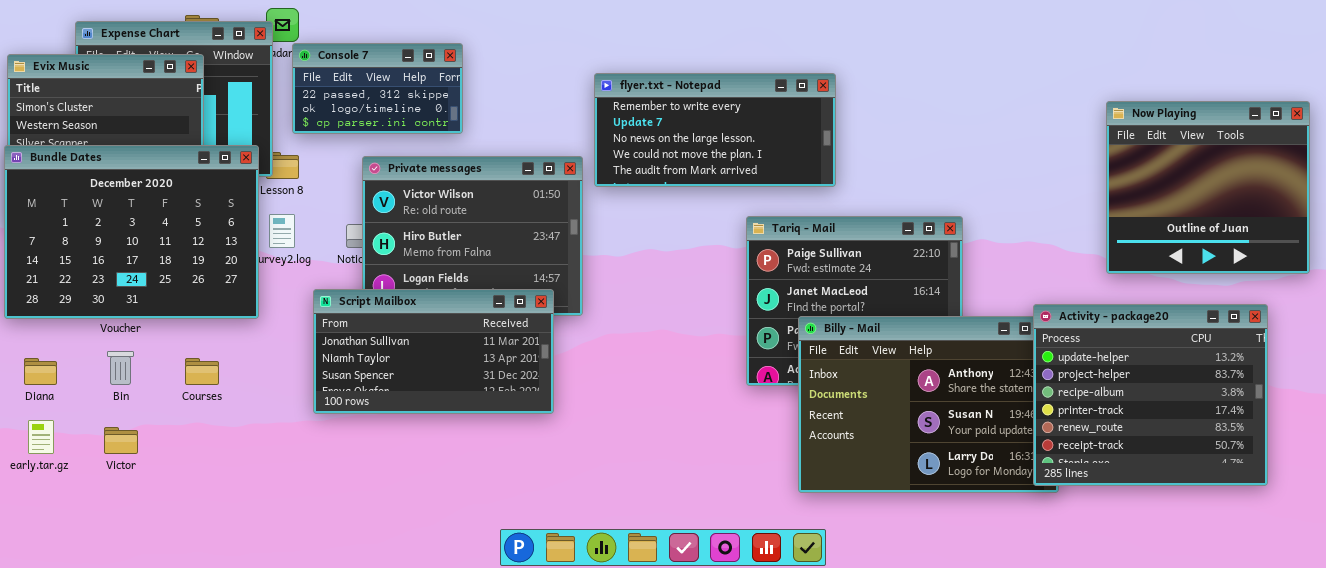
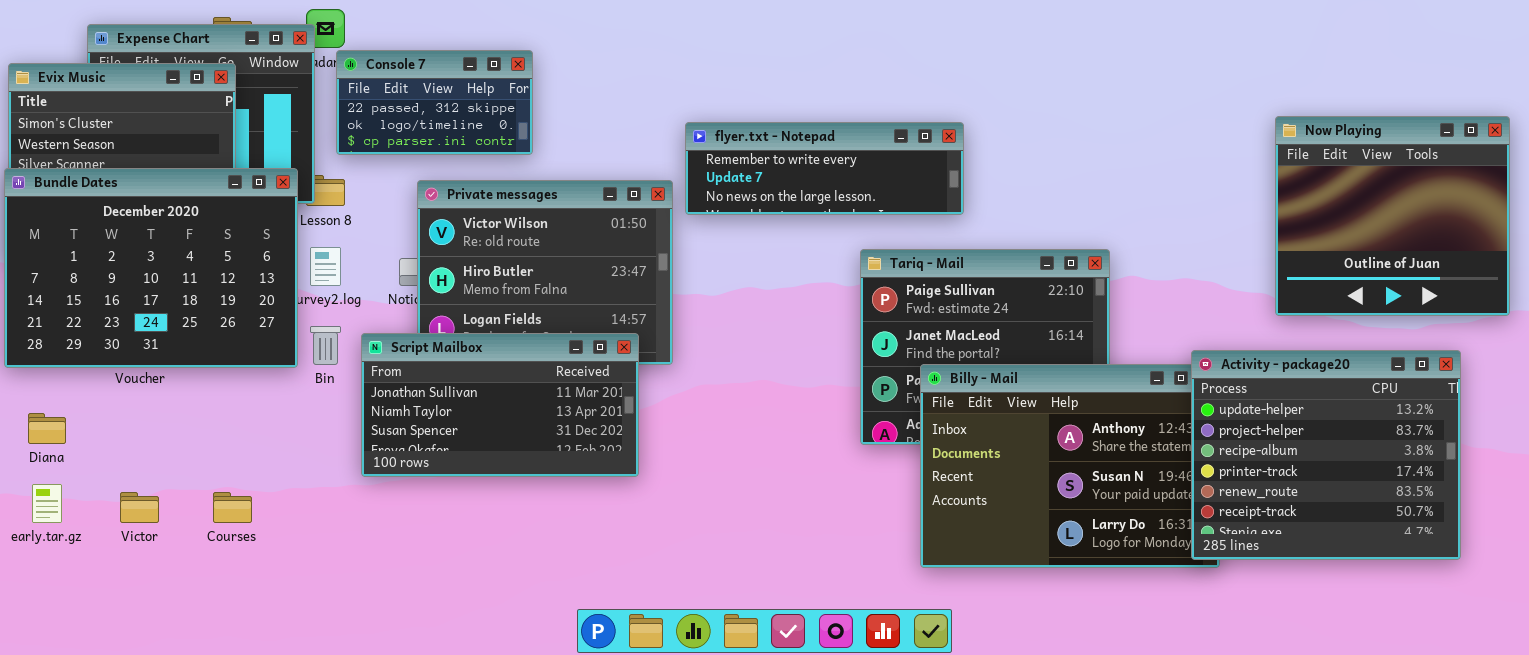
flyer.txt - Notepad: [594,73,836,187] -> [685,122,964,215], resized
Bin: [107,351,134,385] -> [310,326,341,365], moved
Courses: [185,358,219,385] -> [213,492,252,523], moved

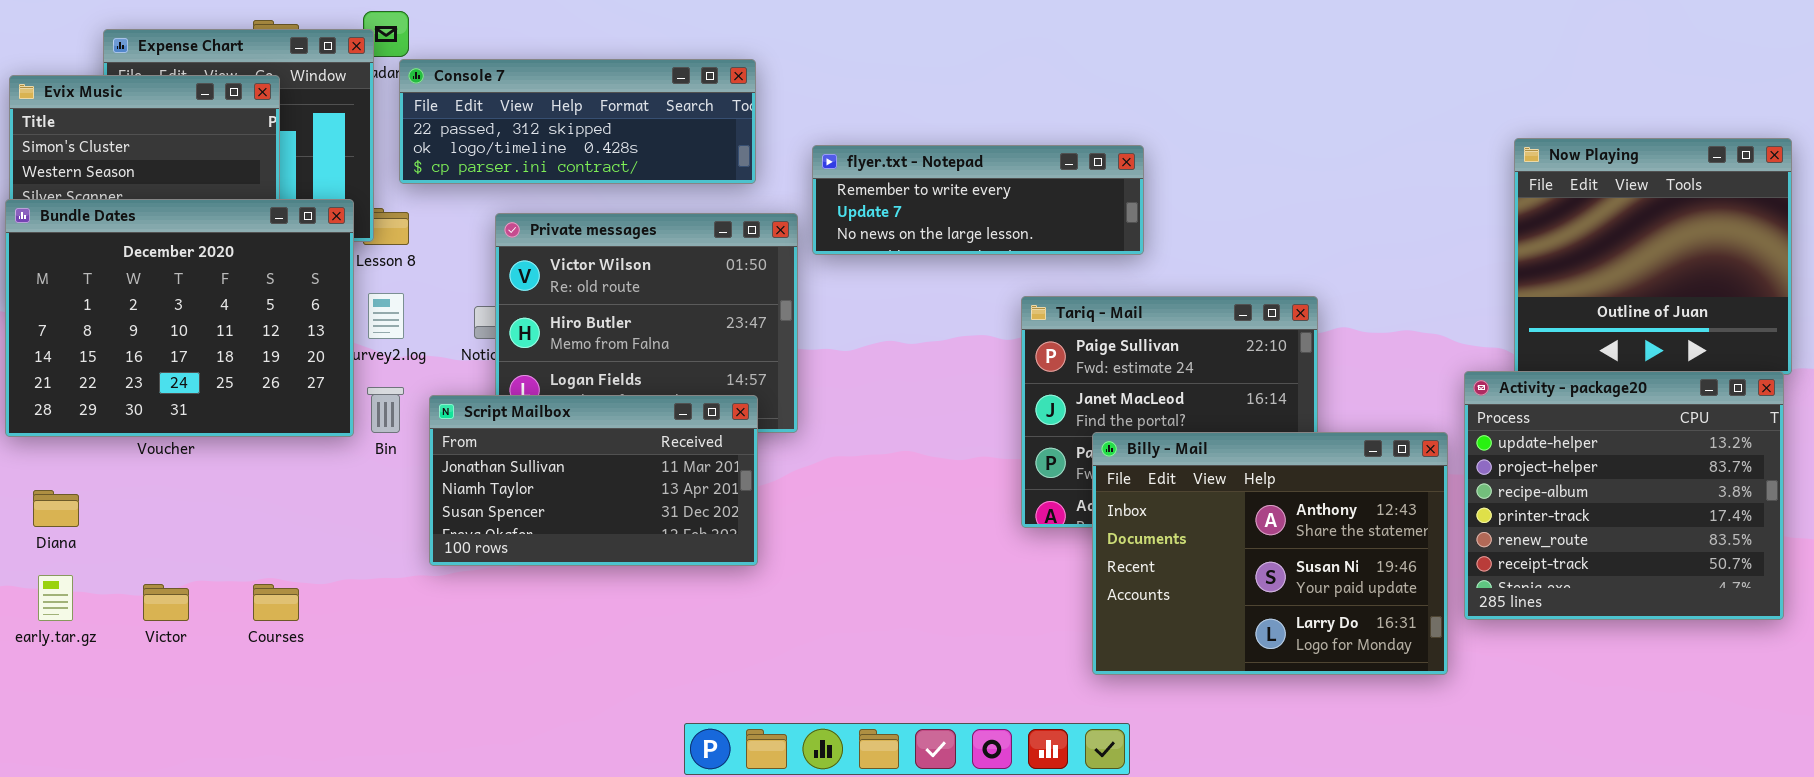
Console 7: [336,50,533,155] -> [399,59,756,184], resized
Activity - package20: [1191,350,1461,560] -> [1464,371,1784,620], moved

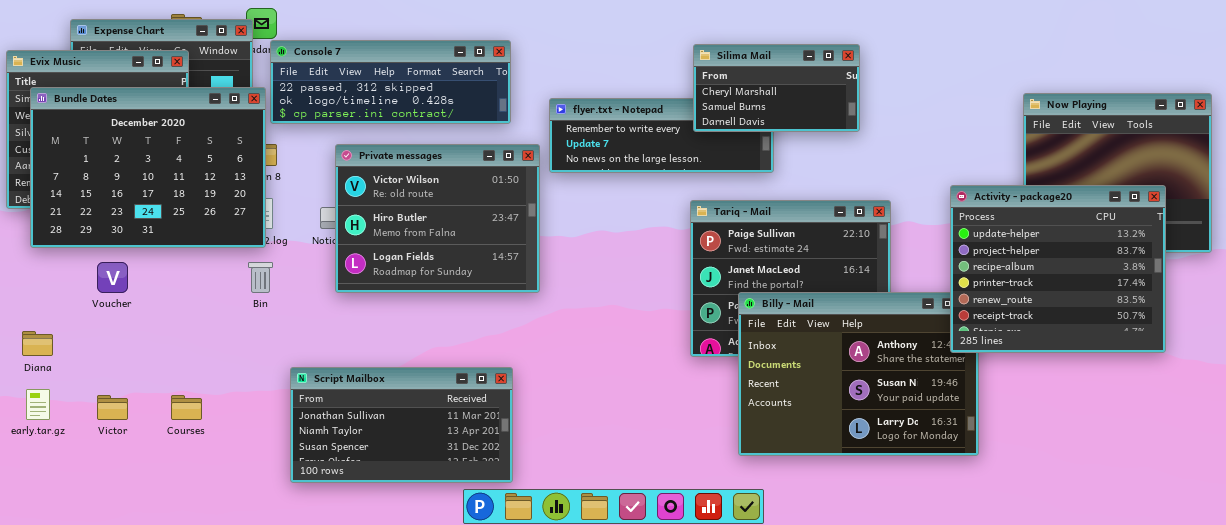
Silima Mail: none -> [693,44,860,132], opened
Bundle Dates: [5,199,354,437] -> [30,87,266,248], moved
Activity - package20: [1464,371,1784,620] -> [950,185,1166,353], moved
Script Mailbox: [429,395,758,566] -> [290,367,513,483], moved

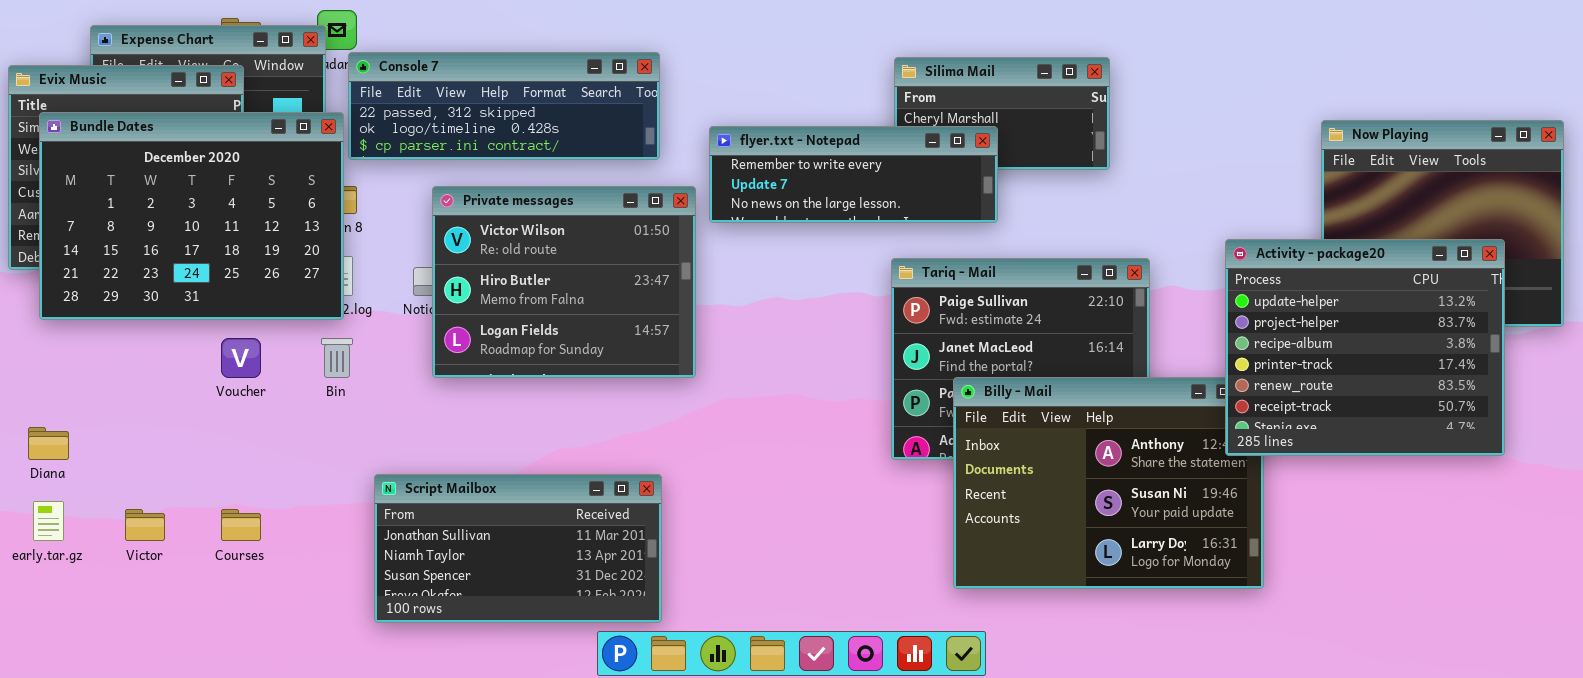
flyer.txt - Notepad: [549,98,774,173] -> [709,126,998,223], raised
Voucher: [97,262,128,293] -> [221,338,261,378], moved

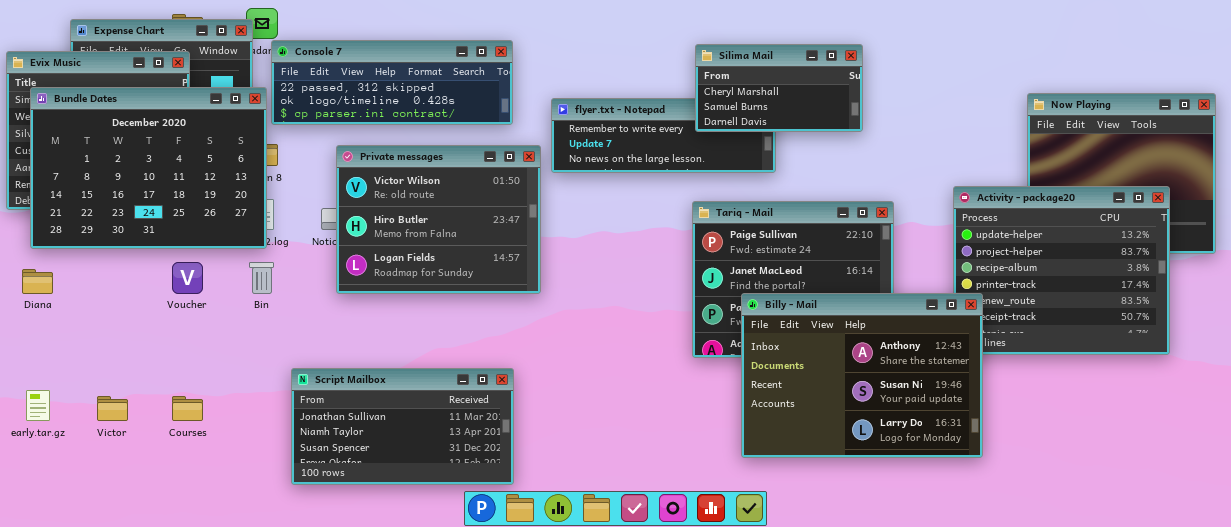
Silima Mail: [894,57,1110,170] -> [695,44,863,132], raised
Billy - Mail: [953,377,1264,589] -> [741,293,983,458], raised
Diana: [28,427,69,460] -> [22,269,53,294], moved

